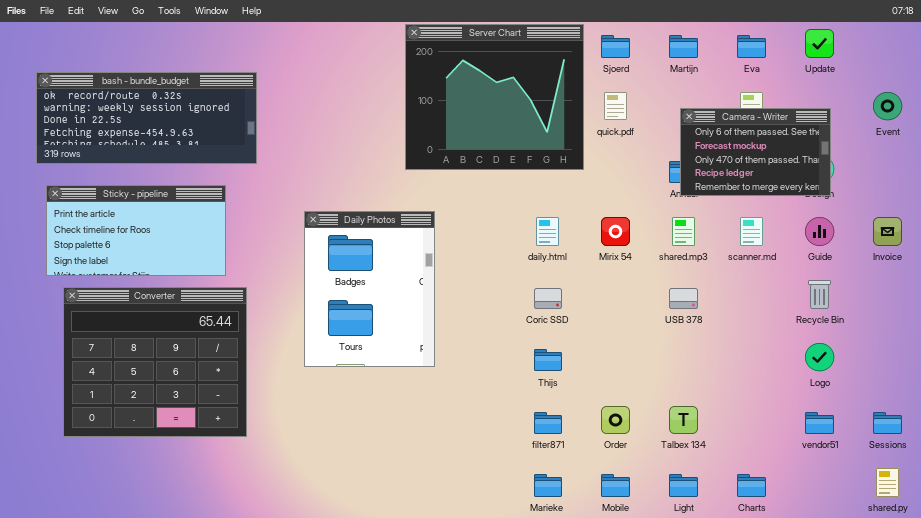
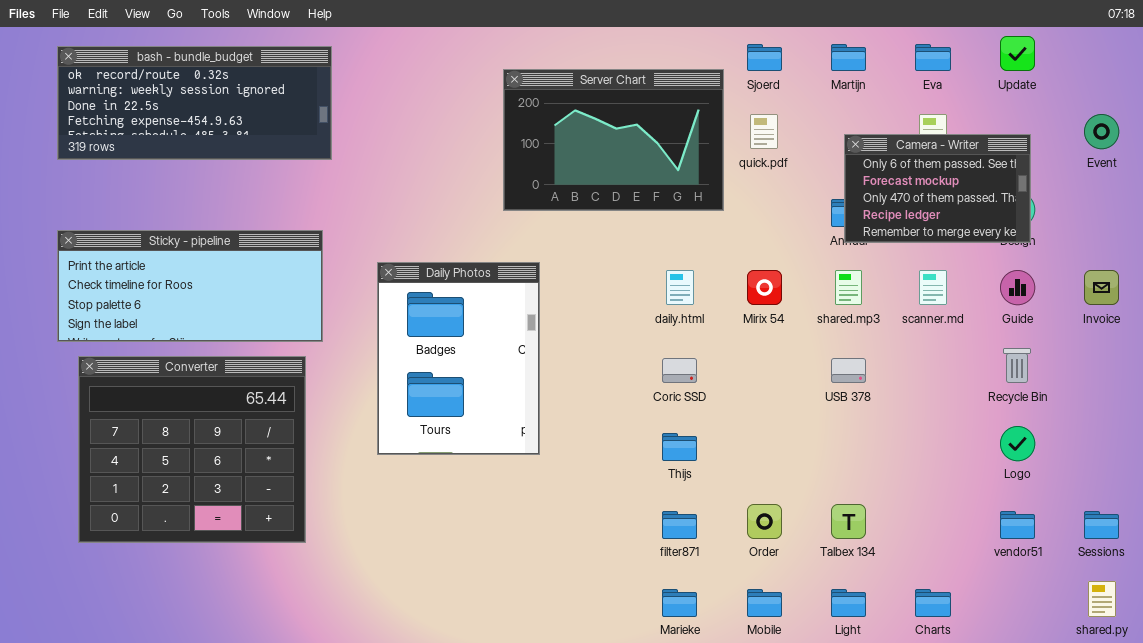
Server Chart: [405,24,584,170] -> [503,69,724,211], resized
bash - bundle_budget: [36,72,257,164] -> [57,46,332,160], moved
Sticky - pipeline: [46,185,226,276] -> [57,230,323,342], resized

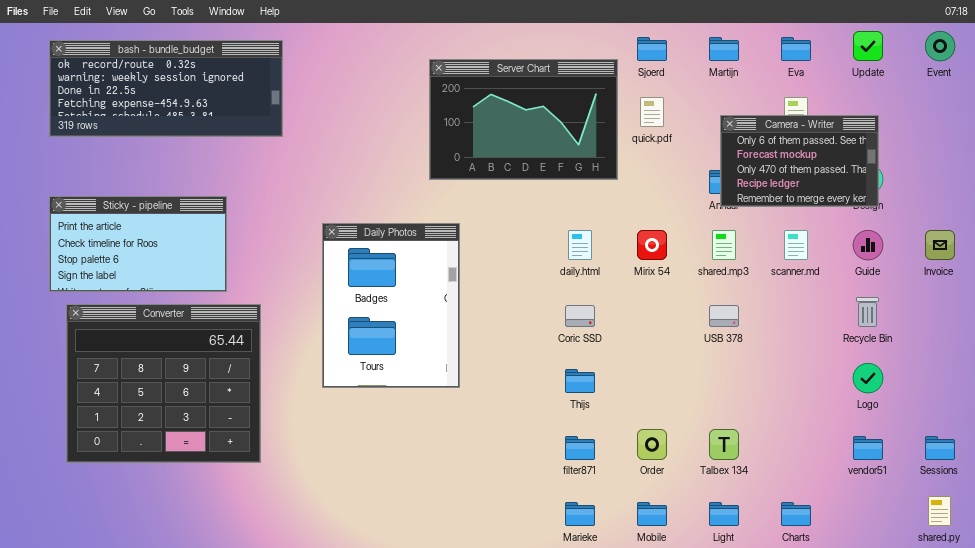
Event: [1084,114,1119,149] -> [925,31,955,61], moved
Sticky - pipeline: [57,230,323,342] -> [49,196,227,292], resized

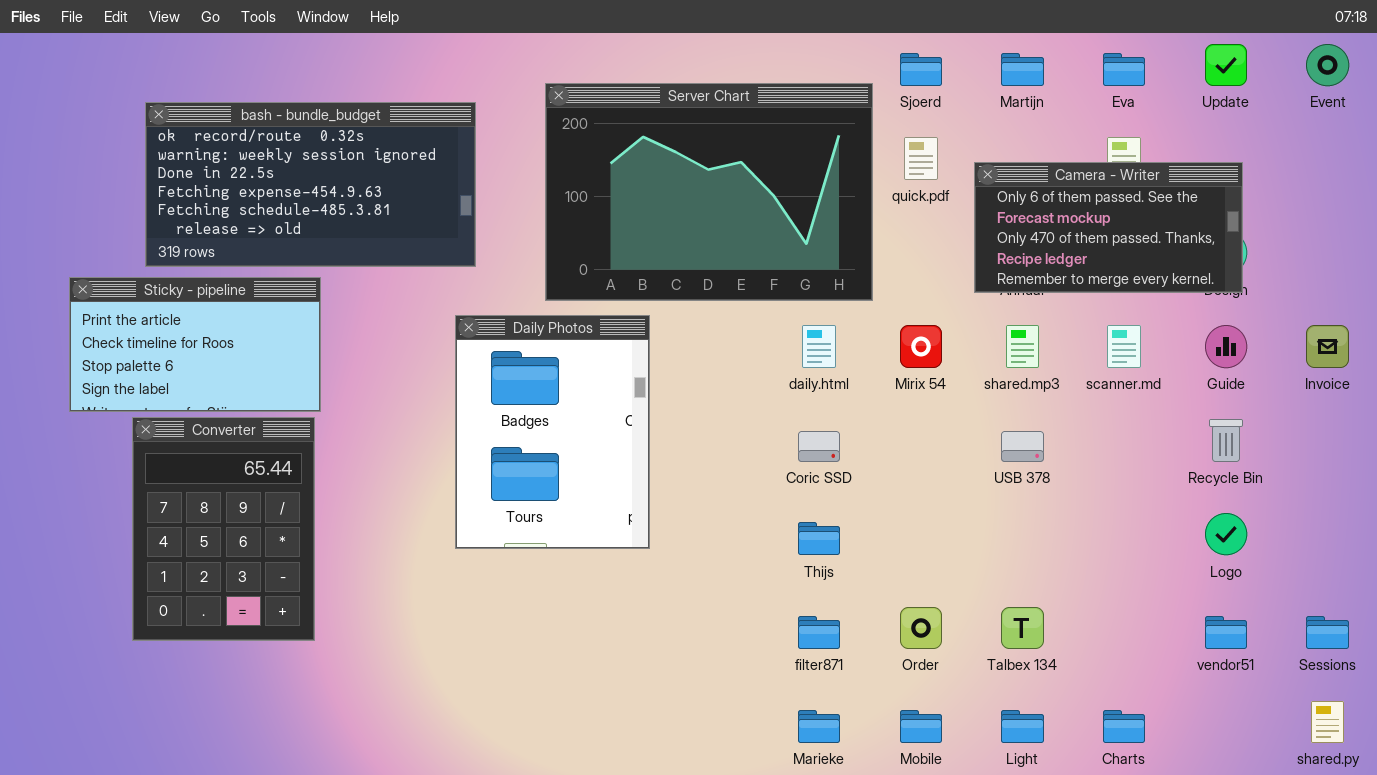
bash - bundle_budget: [49,40,283,137] -> [145,102,476,267], moved, resized
Server Chart: [429,59,618,180] -> [545,83,873,301], resized
Camera - Writer: [720,115,879,207] -> [974,162,1243,293], resized
Converter: [66,304,261,463] -> [132,417,315,641], moved, resized

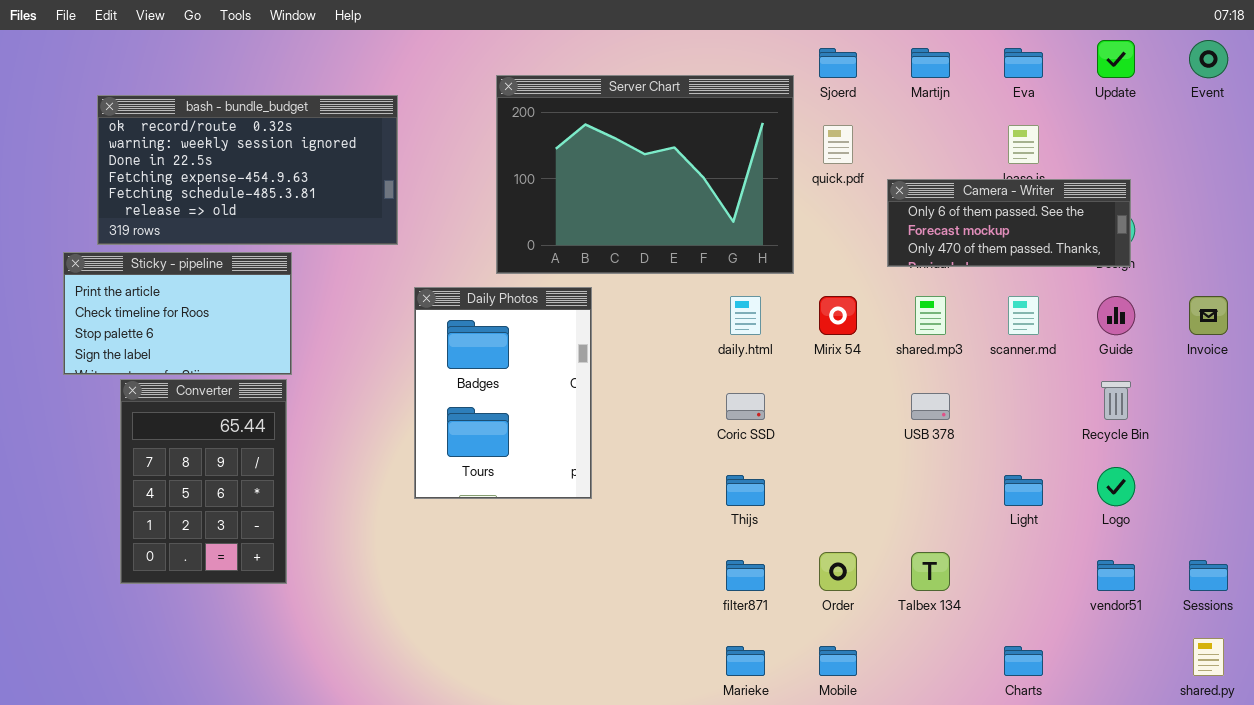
bash - bundle_budget: [145,102,476,267] -> [97,95,398,245], moved
Camera - Writer: [974,162,1243,293] -> [887,179,1131,267], resized
Light: [1001,710,1044,743] -> [1004,475,1043,506], moved

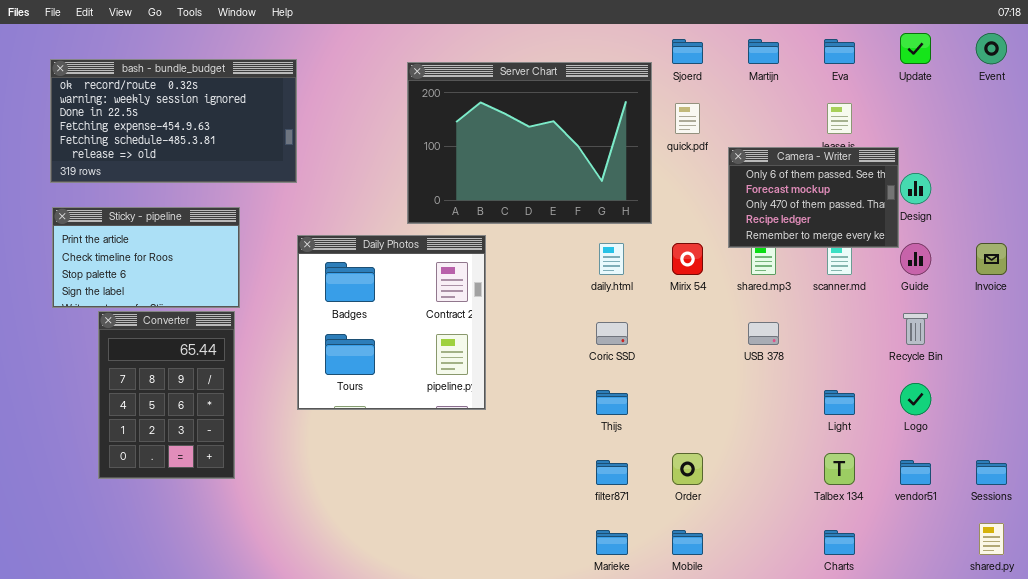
bash - bundle_budget: [97,95,398,245] -> [50,59,297,183], moved
Camera - Writer: [887,179,1131,267] -> [728,147,899,248], resized
Daily Photos: [414,287,592,499] -> [297,235,486,410], resized
Talbex 134: [911,552,950,591] -> [824,453,855,485], moved

